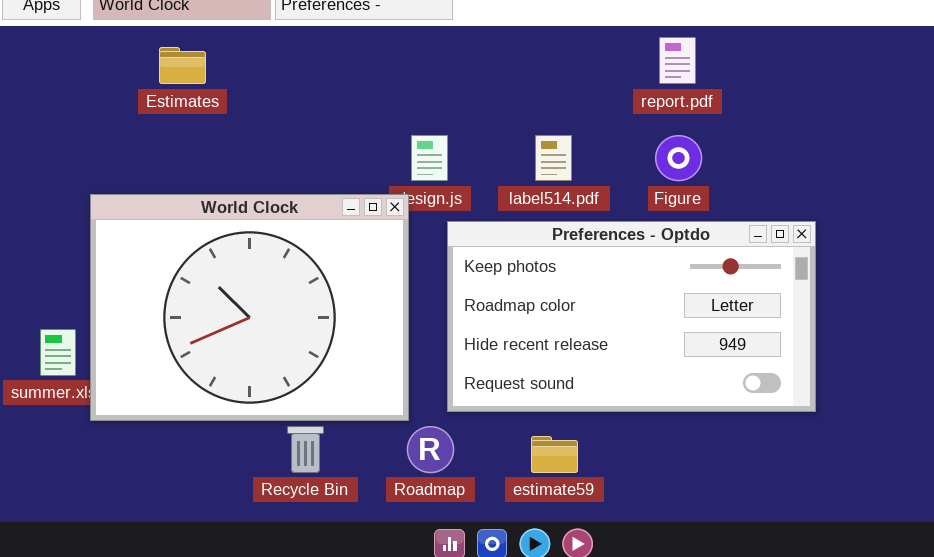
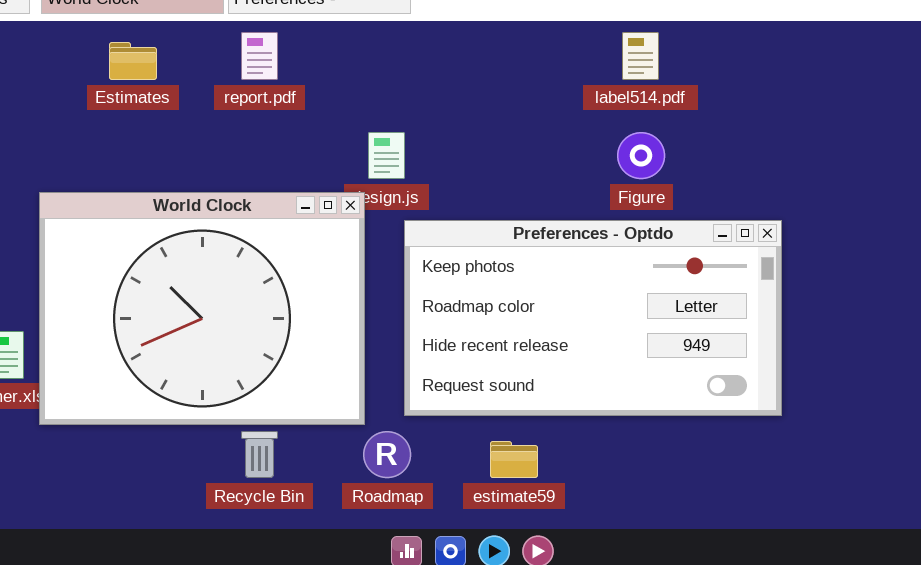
report.pdf: [659,37,696,84] -> [241,32,278,80], moved
label514.pdf: [535,135,572,181] -> [622,32,659,80], moved

